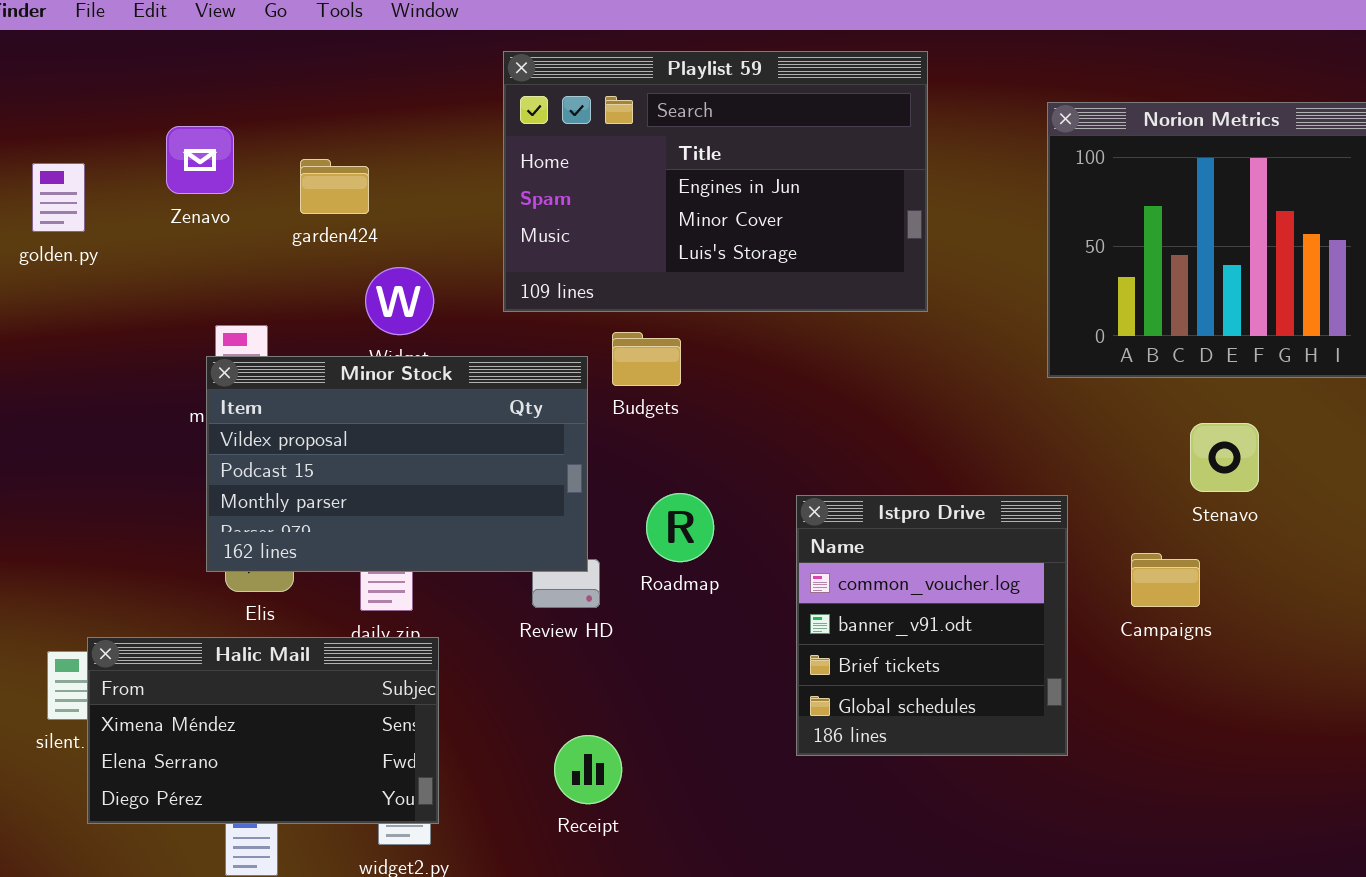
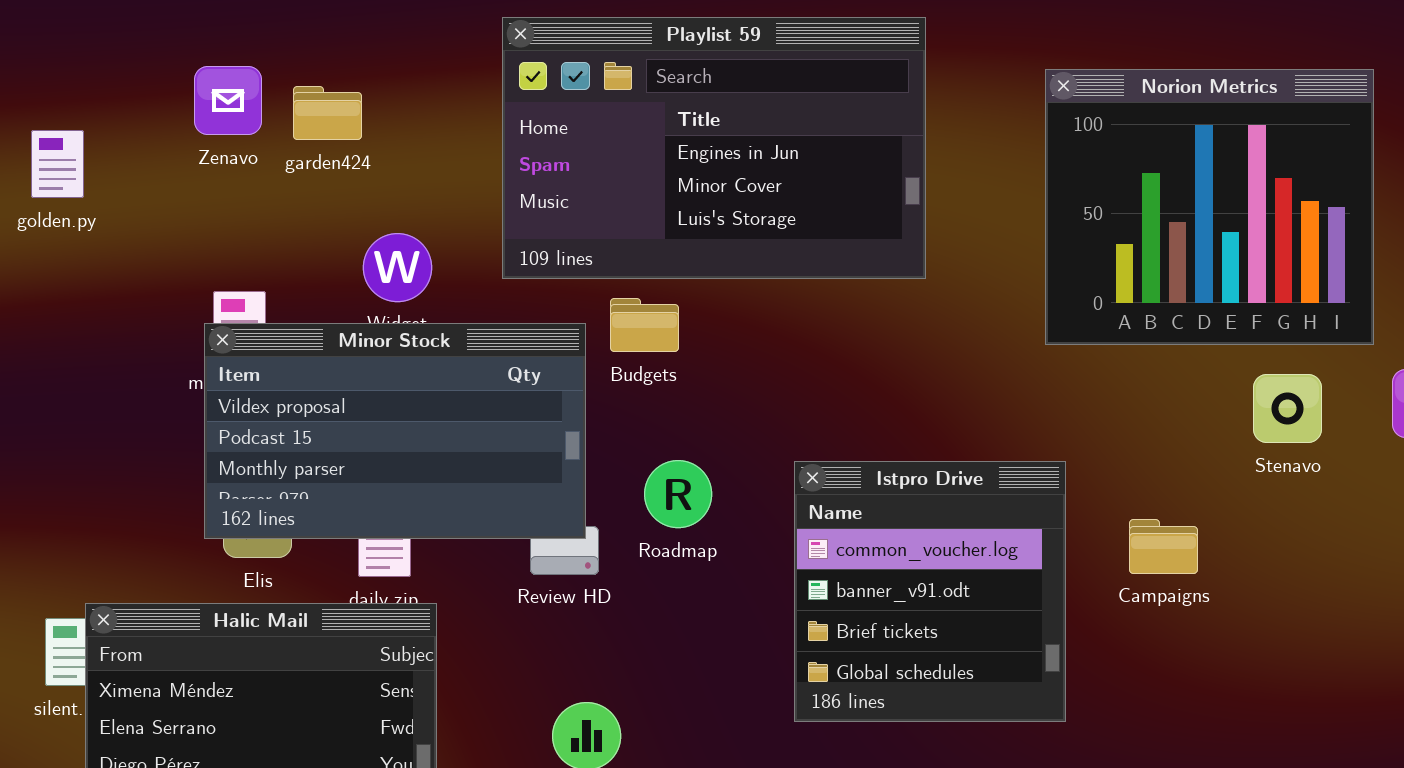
Zenavo: [166,126,234,194] -> [194,66,262,135], moved
garden424: [300,159,369,214] -> [293,86,362,140], moved
Stenavo: [1190,423,1259,492] -> [1253,374,1322,443], moved

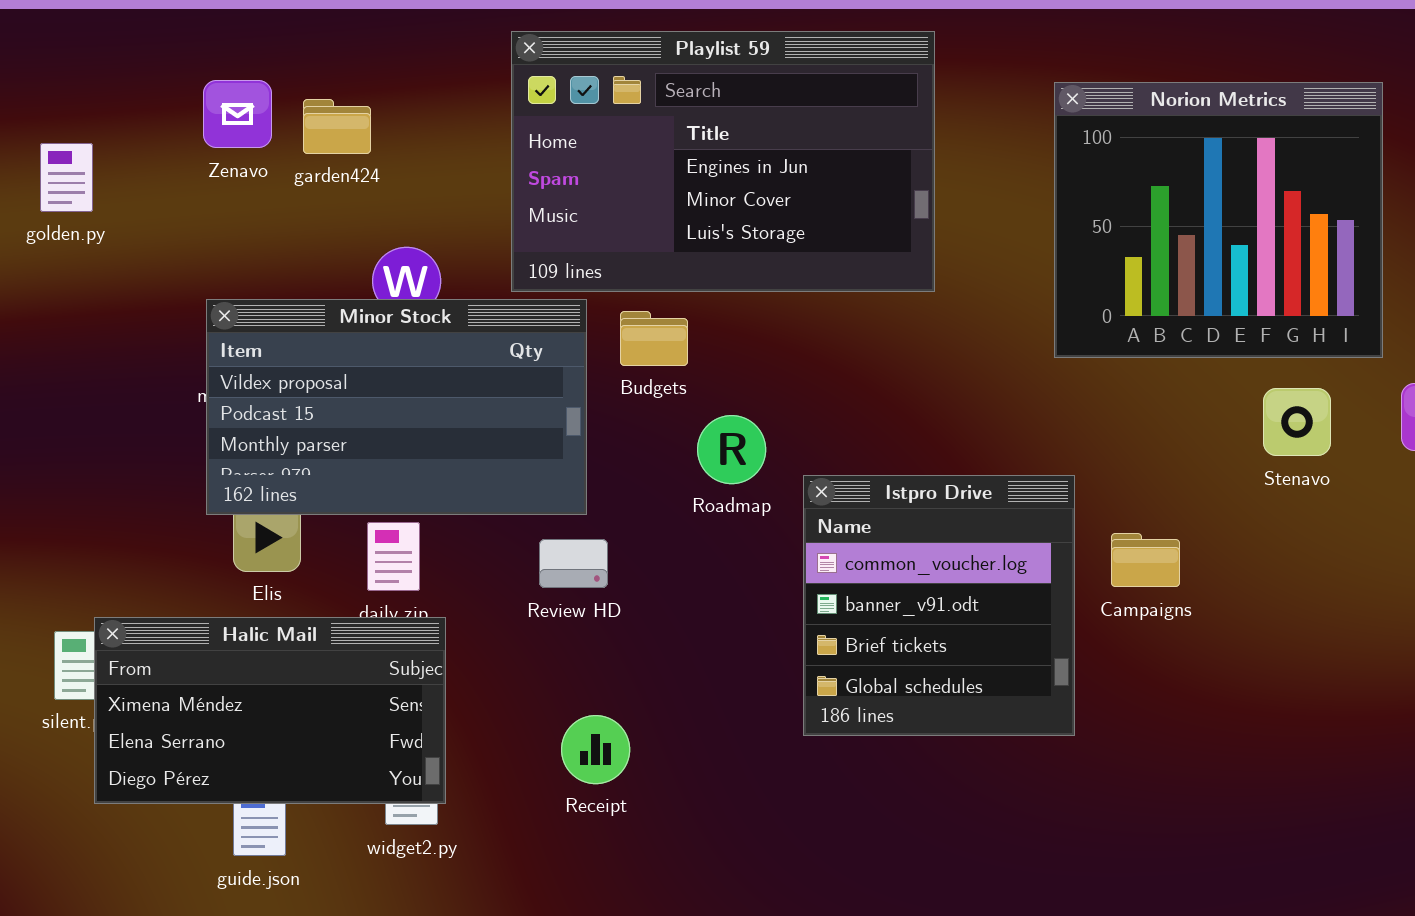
Minor Stock: [204,323,586,539] -> [206,299,587,515], moved
Roadmap: [644,460,712,528] -> [697,415,766,484], moved
Campaigns: [1129,519,1198,574] -> [1111,533,1180,587], moved

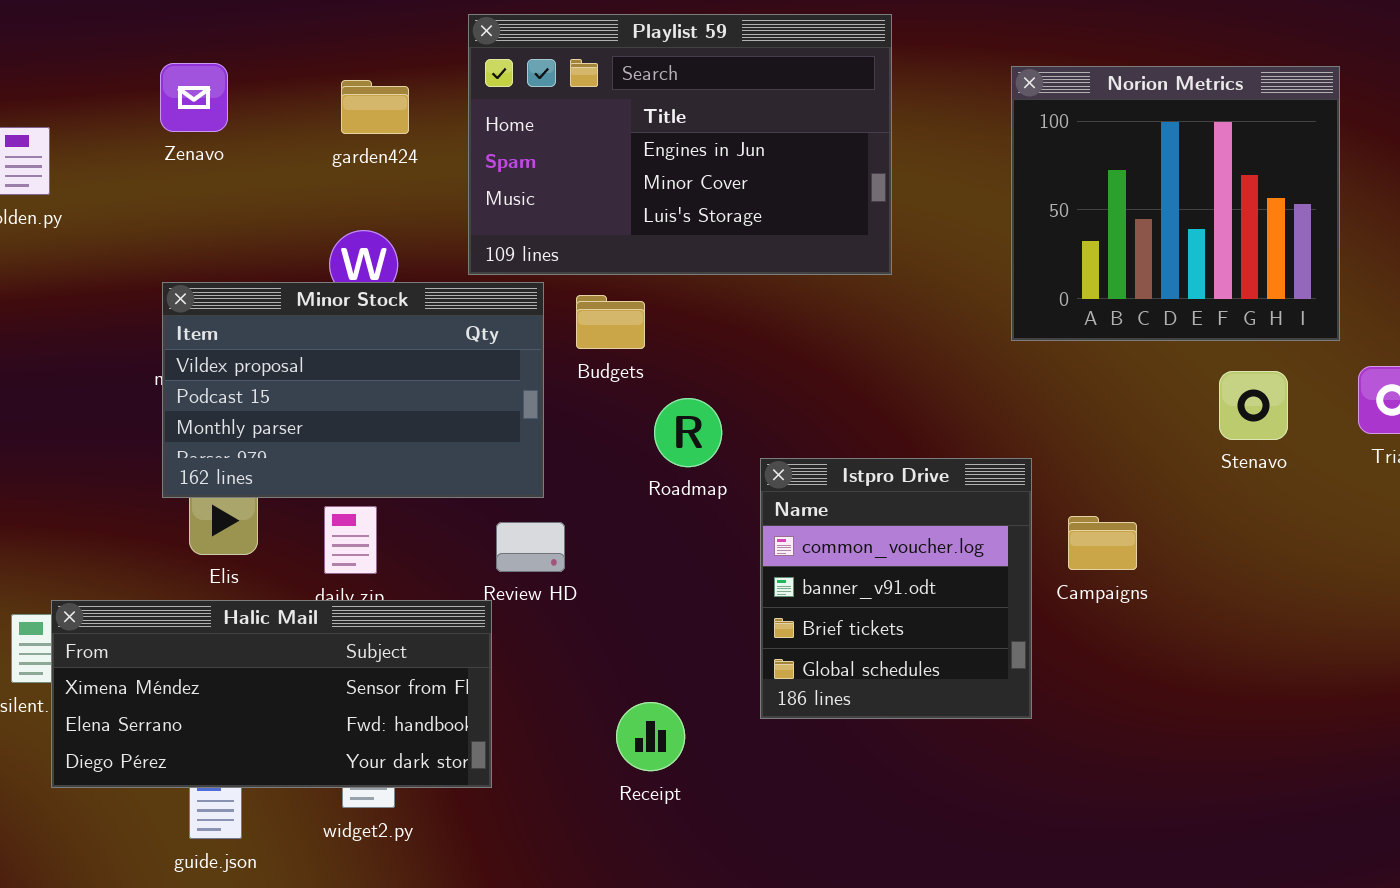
garden424: [303,99,371,154] -> [341,80,409,134], moved
Halic Mail: [94,617,446,804] -> [51,600,492,788], resized
Receipt: [561,715,630,784] -> [616,702,685,771], moved

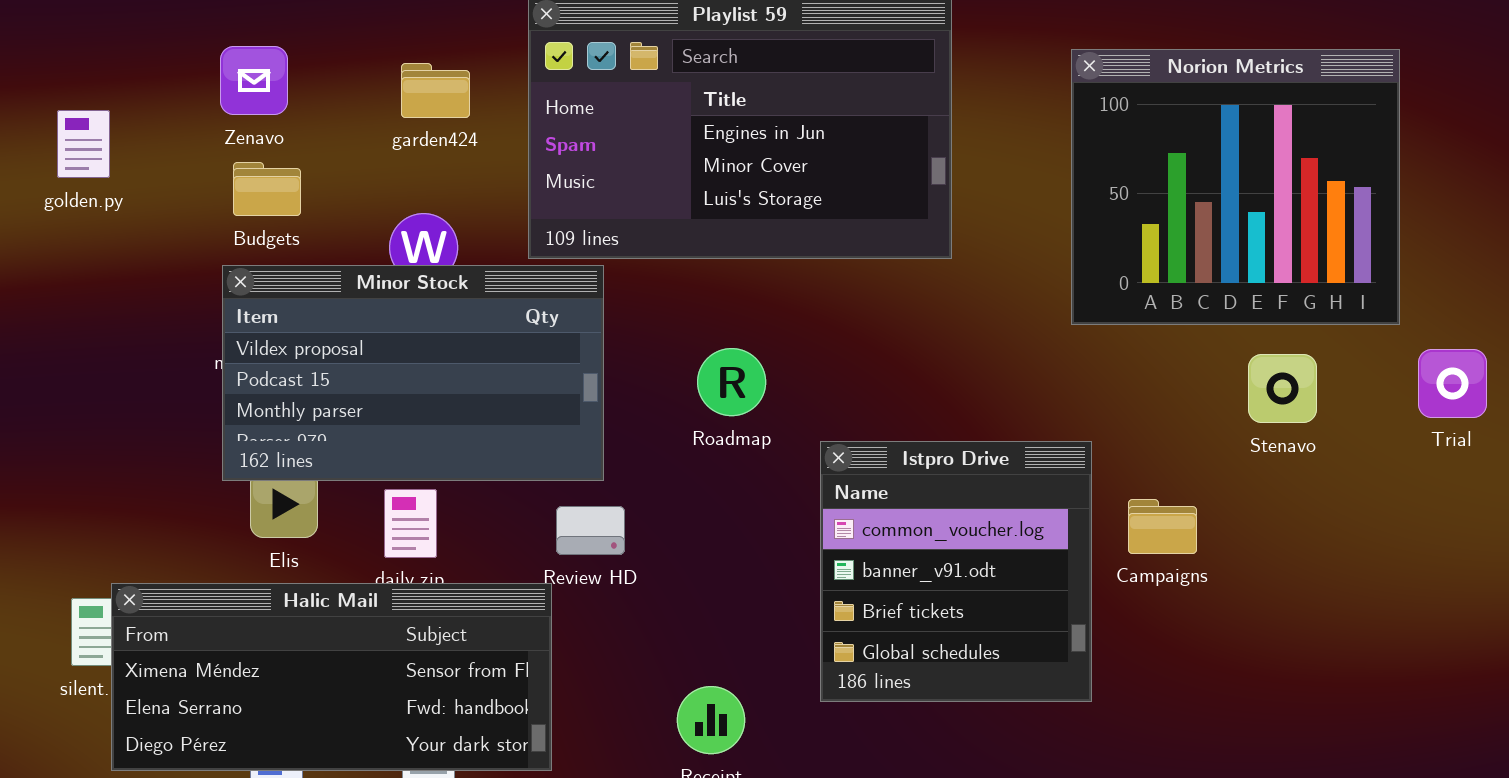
Budgets: [576,295,645,349] -> [233,162,301,216], moved
Stenavo: [1219,371,1288,440] -> [1248,354,1317,423], moved
Roadmap: [654,398,722,467] -> [697,348,766,416], moved

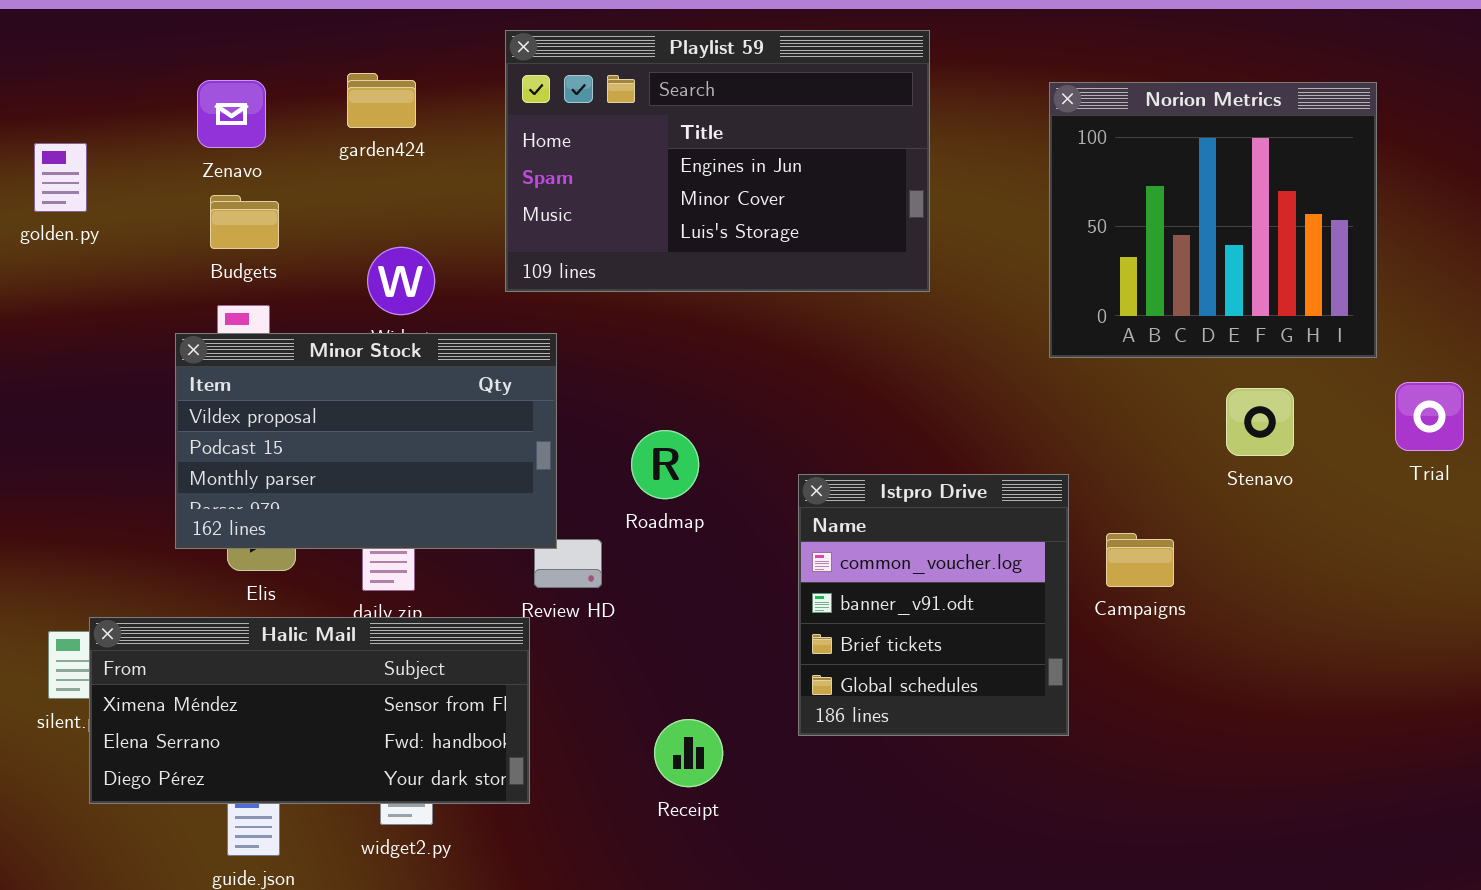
garden424: [401,63,470,118] -> [347,73,416,128], moved
Minor Stock: [222,265,604,481] -> [175,333,557,549], moved
Roadmap: [697,348,766,416] -> [631,430,699,499], moved

